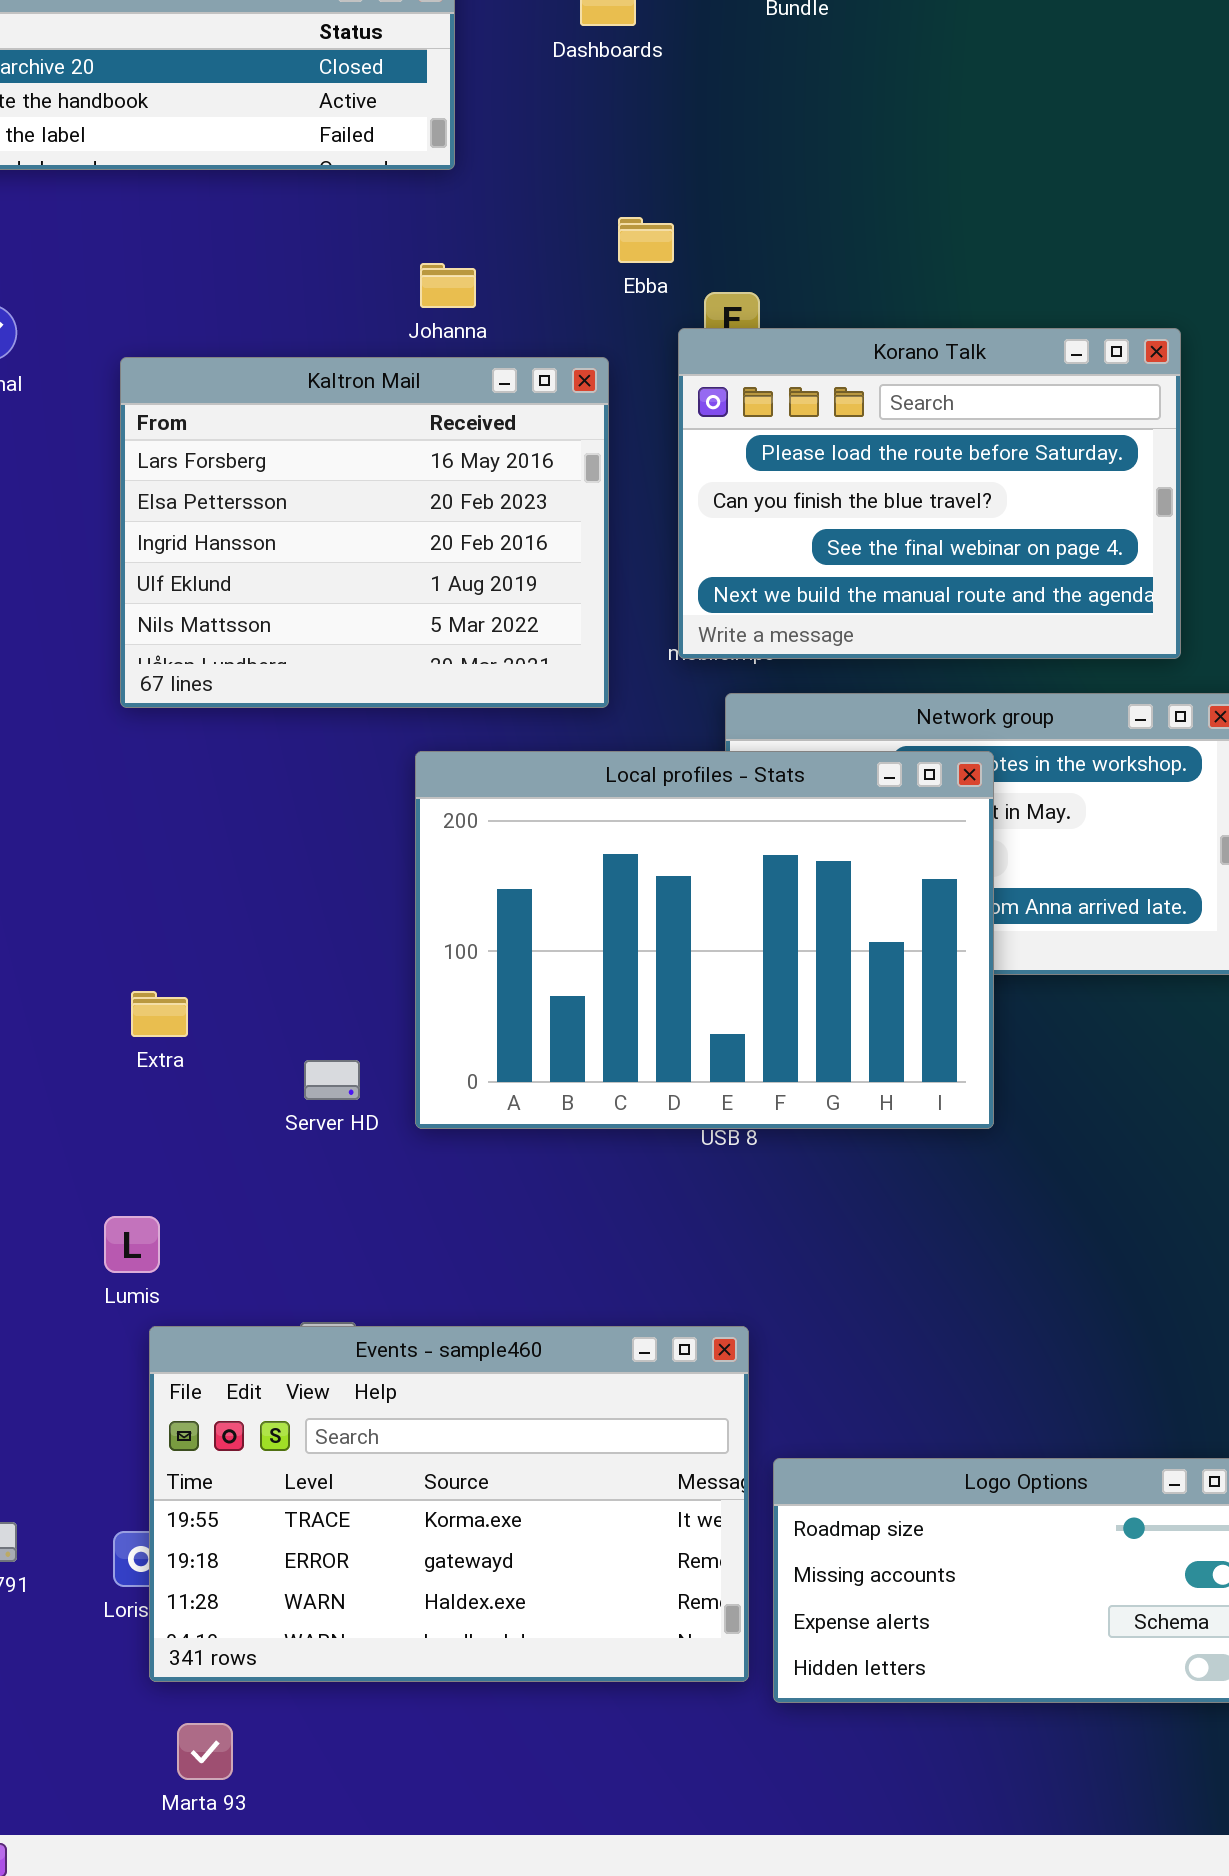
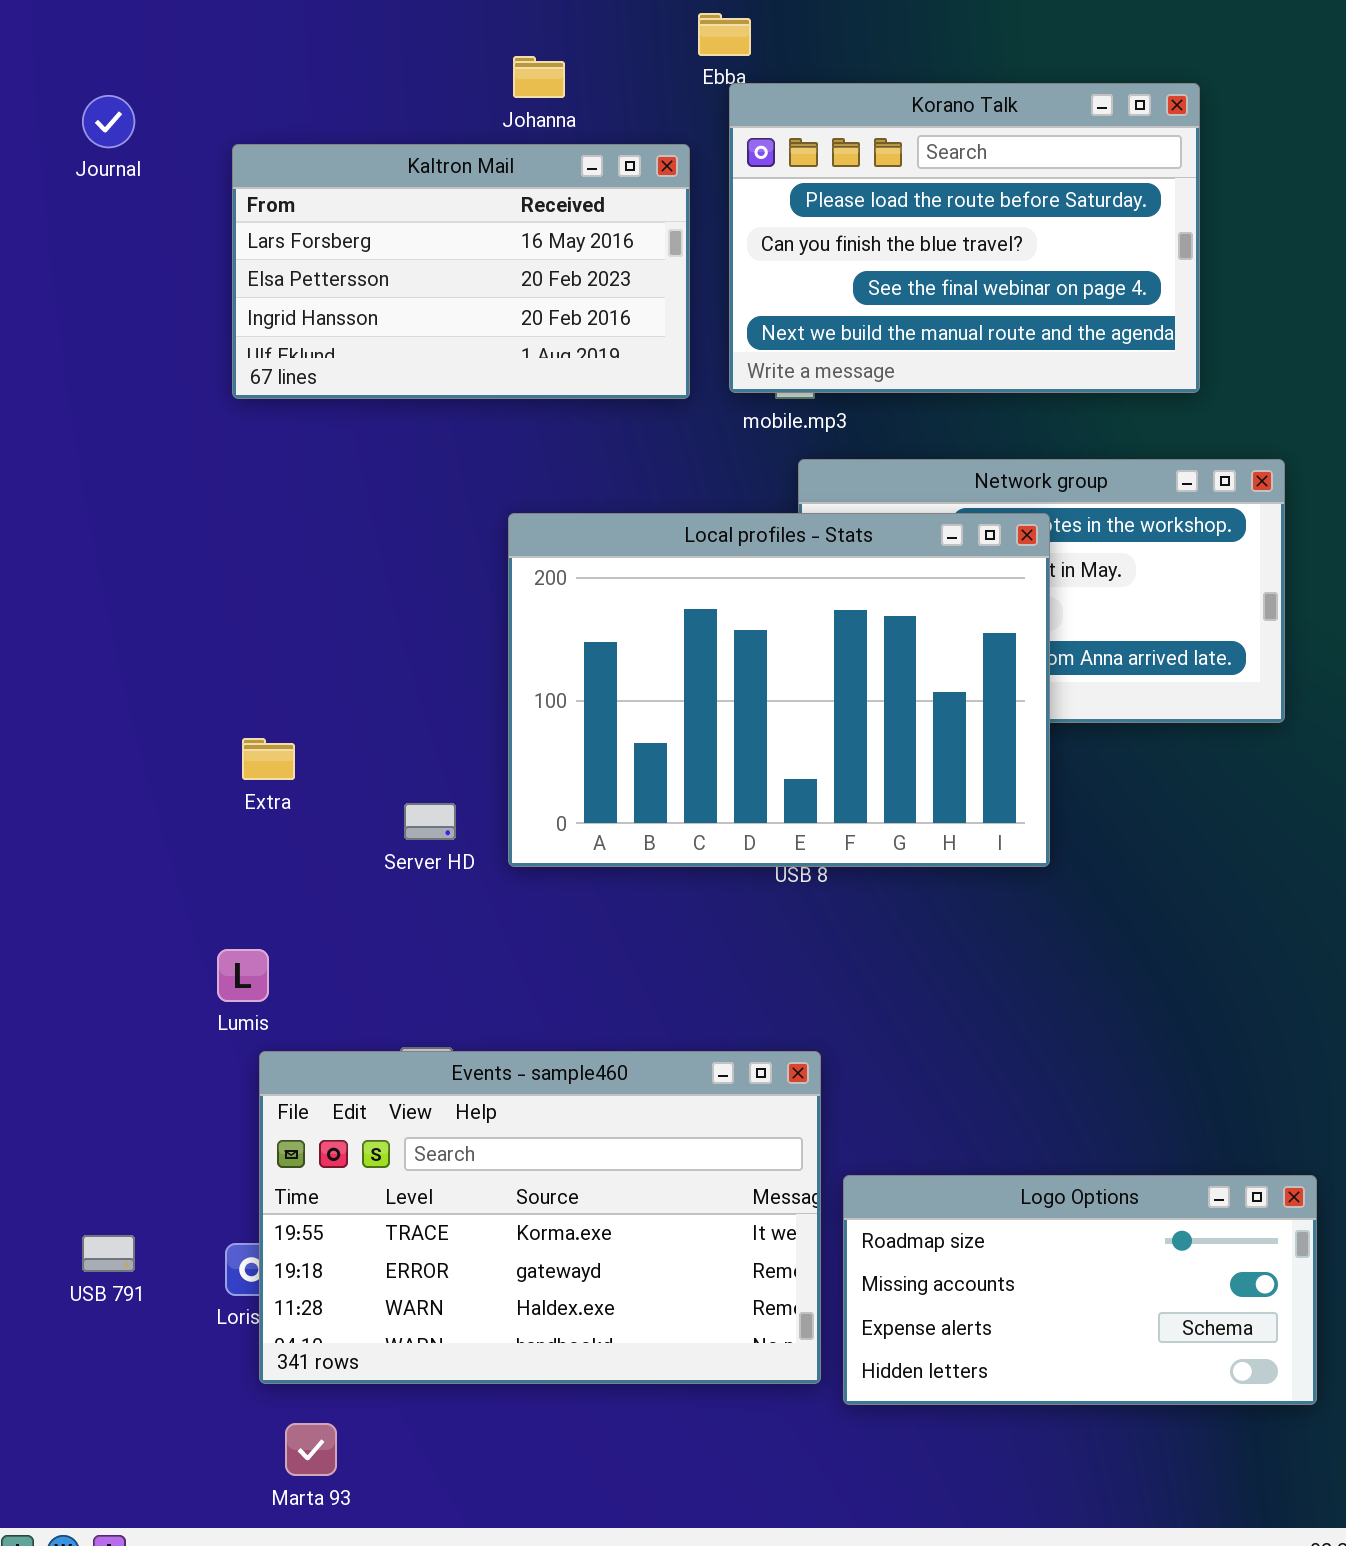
Korano Talk: [678,328,1181,659] -> [729,83,1200,393], moved
Kaltron Mail: [120,357,609,708] -> [232,144,690,399], resized

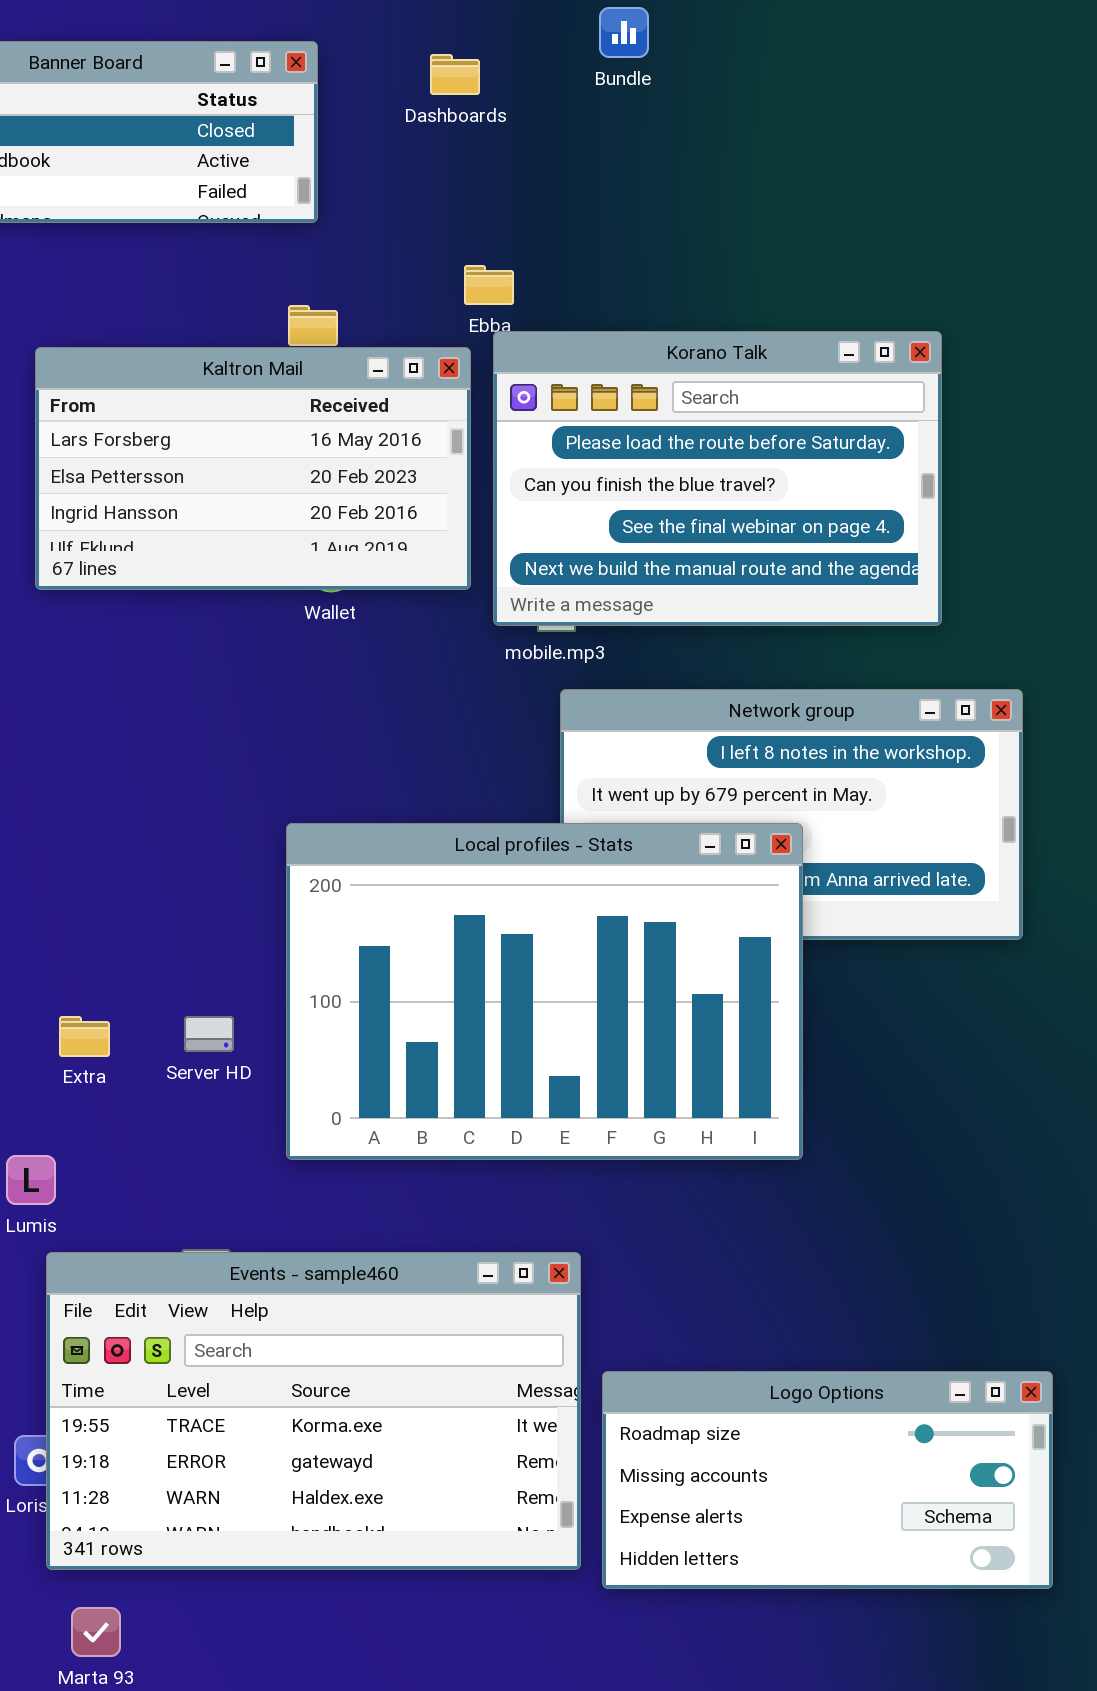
Kaltron Mail: [232,144,690,399] -> [35,347,471,590], moved
Local profiles - Stats: [508,513,1050,867] -> [286,823,803,1160], moved
Extra: [242,738,295,780] -> [59,1016,110,1057], moved

